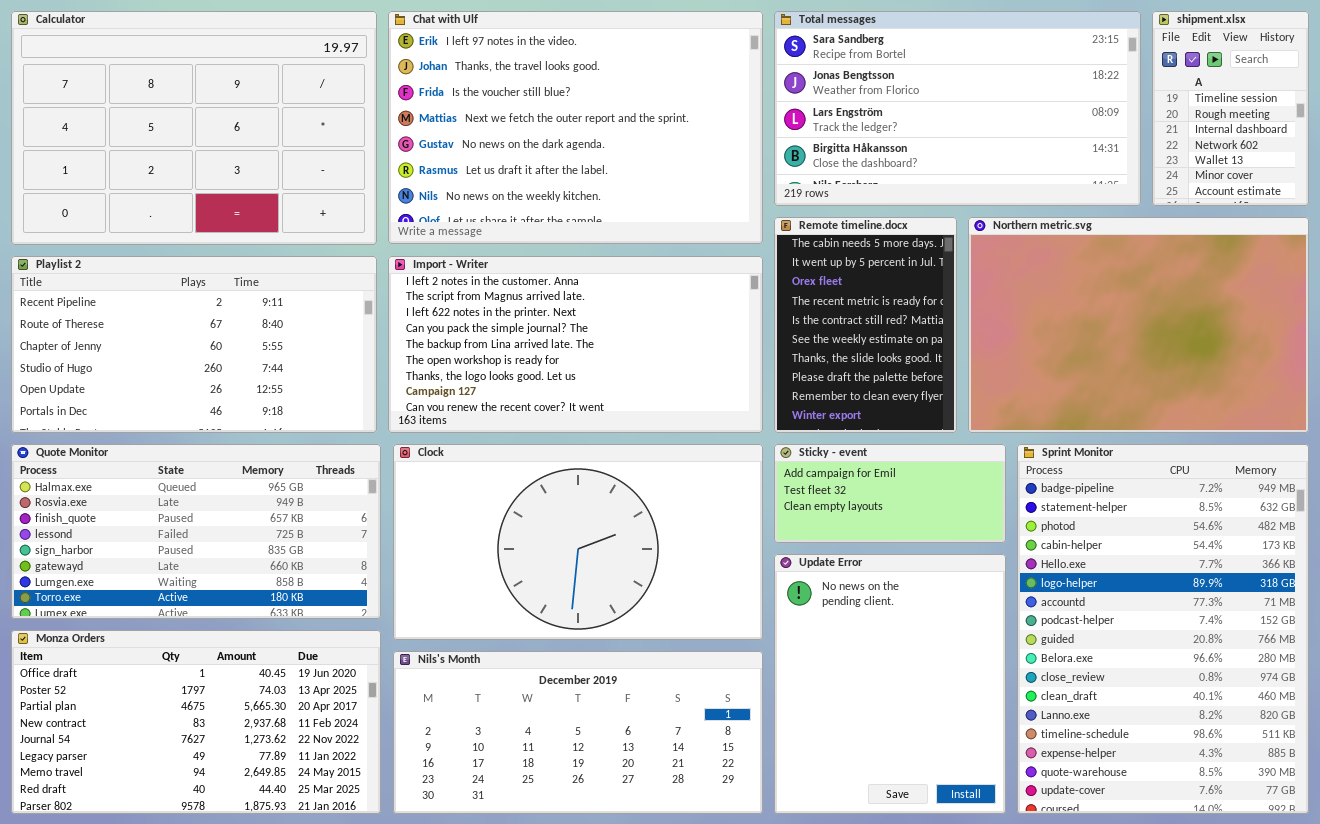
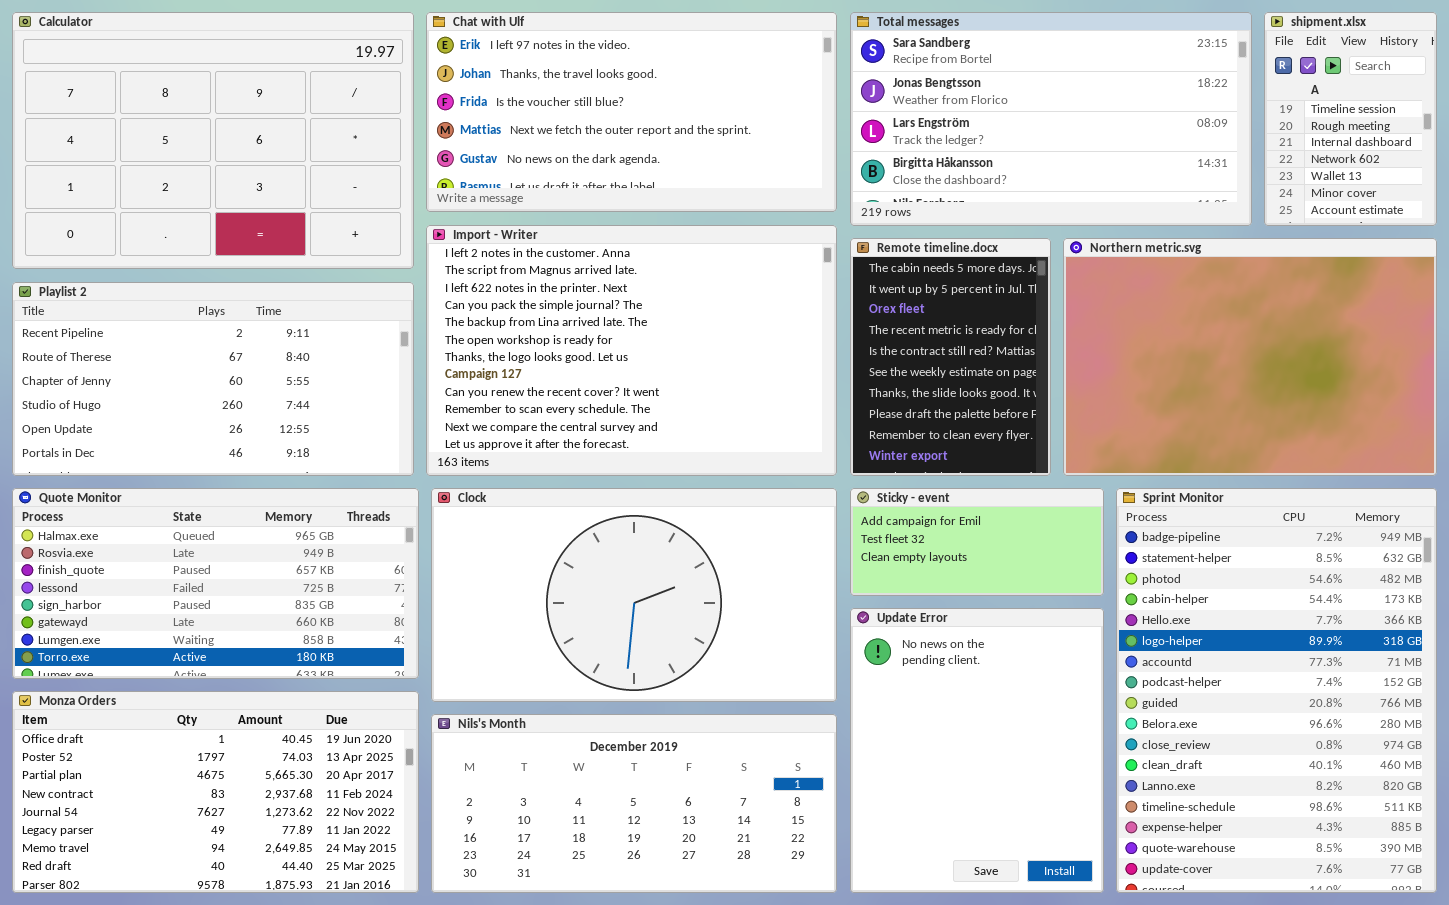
Chat with Ulf: [388,11,763,244] -> [426,12,837,212], resized
Import - Writer: [388,256,763,433] -> [426,225,837,476], resized

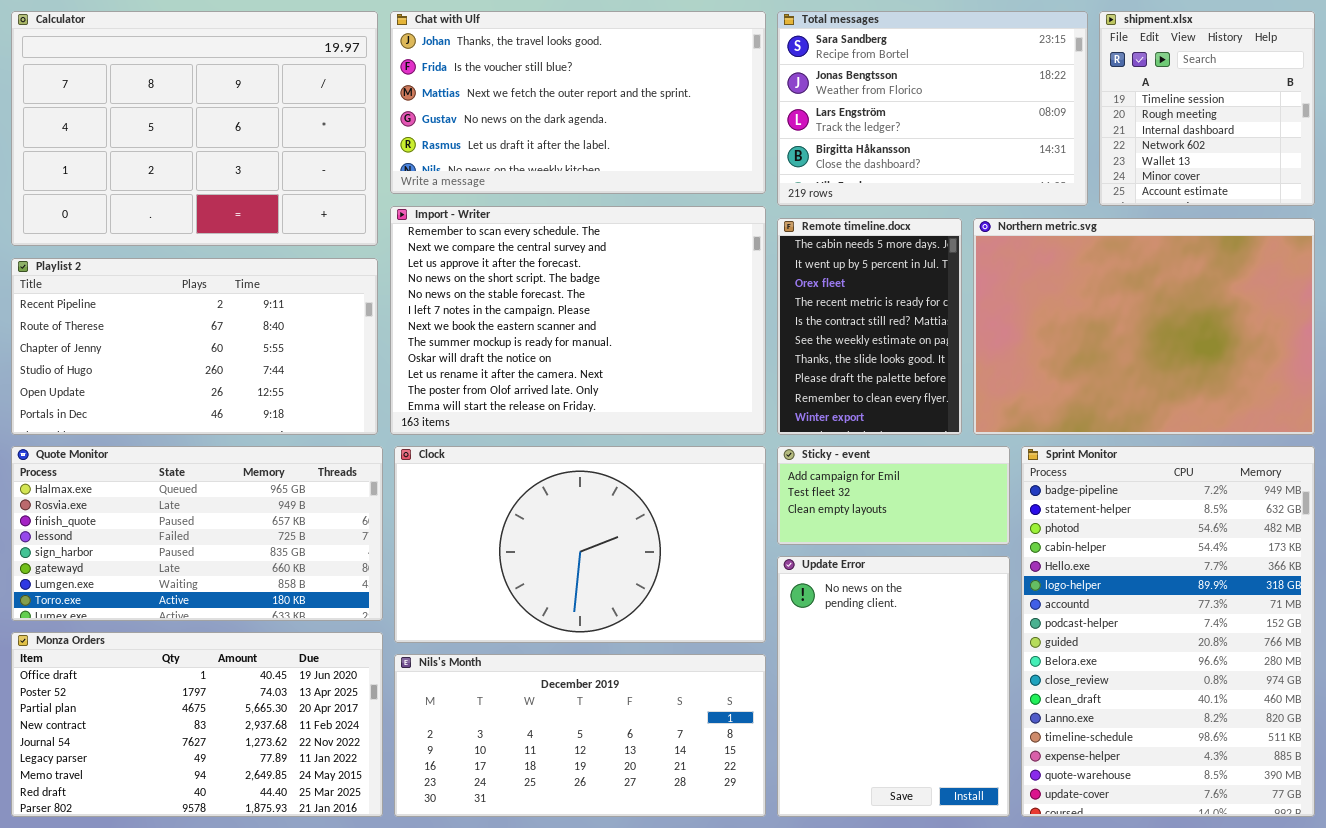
Chat with Ulf: [426,12,837,212] -> [390,11,766,194], scrolled down 1 row
Total messages: [850,12,1252,226] -> [777,11,1088,206], resized
shipment.xlsx: [1264,12,1437,226] -> [1099,11,1315,206], resized
Import - Writer: [426,225,837,476] -> [390,206,766,435], scrolled down 9 rows

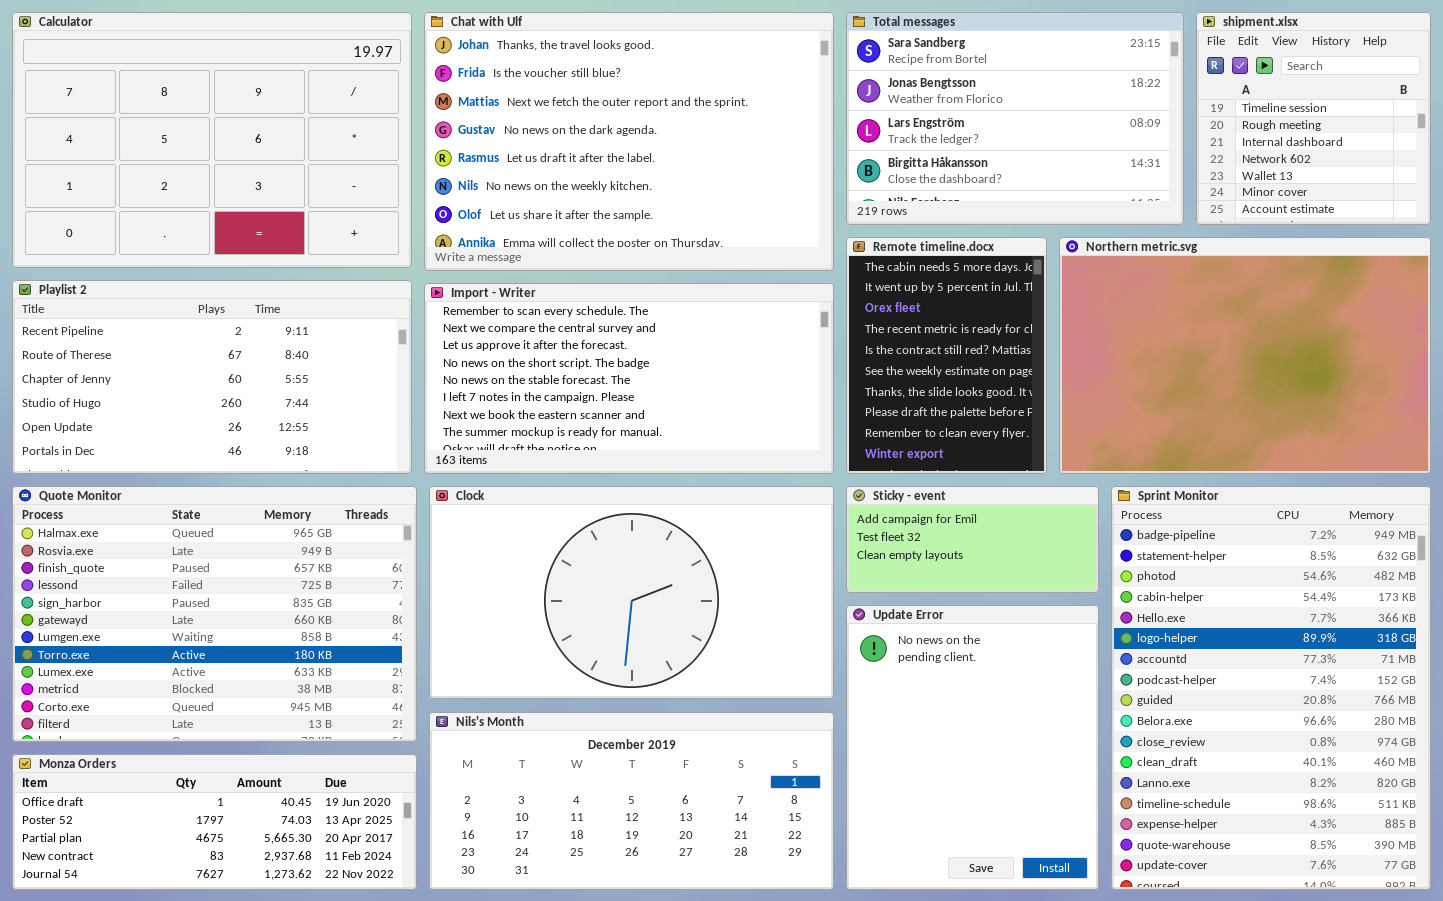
Chat with Ulf: [390,11,766,194] -> [424,12,834,271], resized
Import - Writer: [390,206,766,435] -> [424,283,834,474], resized
Quote Monitor: [11,446,383,621] -> [12,486,417,742], resized
Monza Orders: [11,632,383,817] -> [12,754,417,890], resized

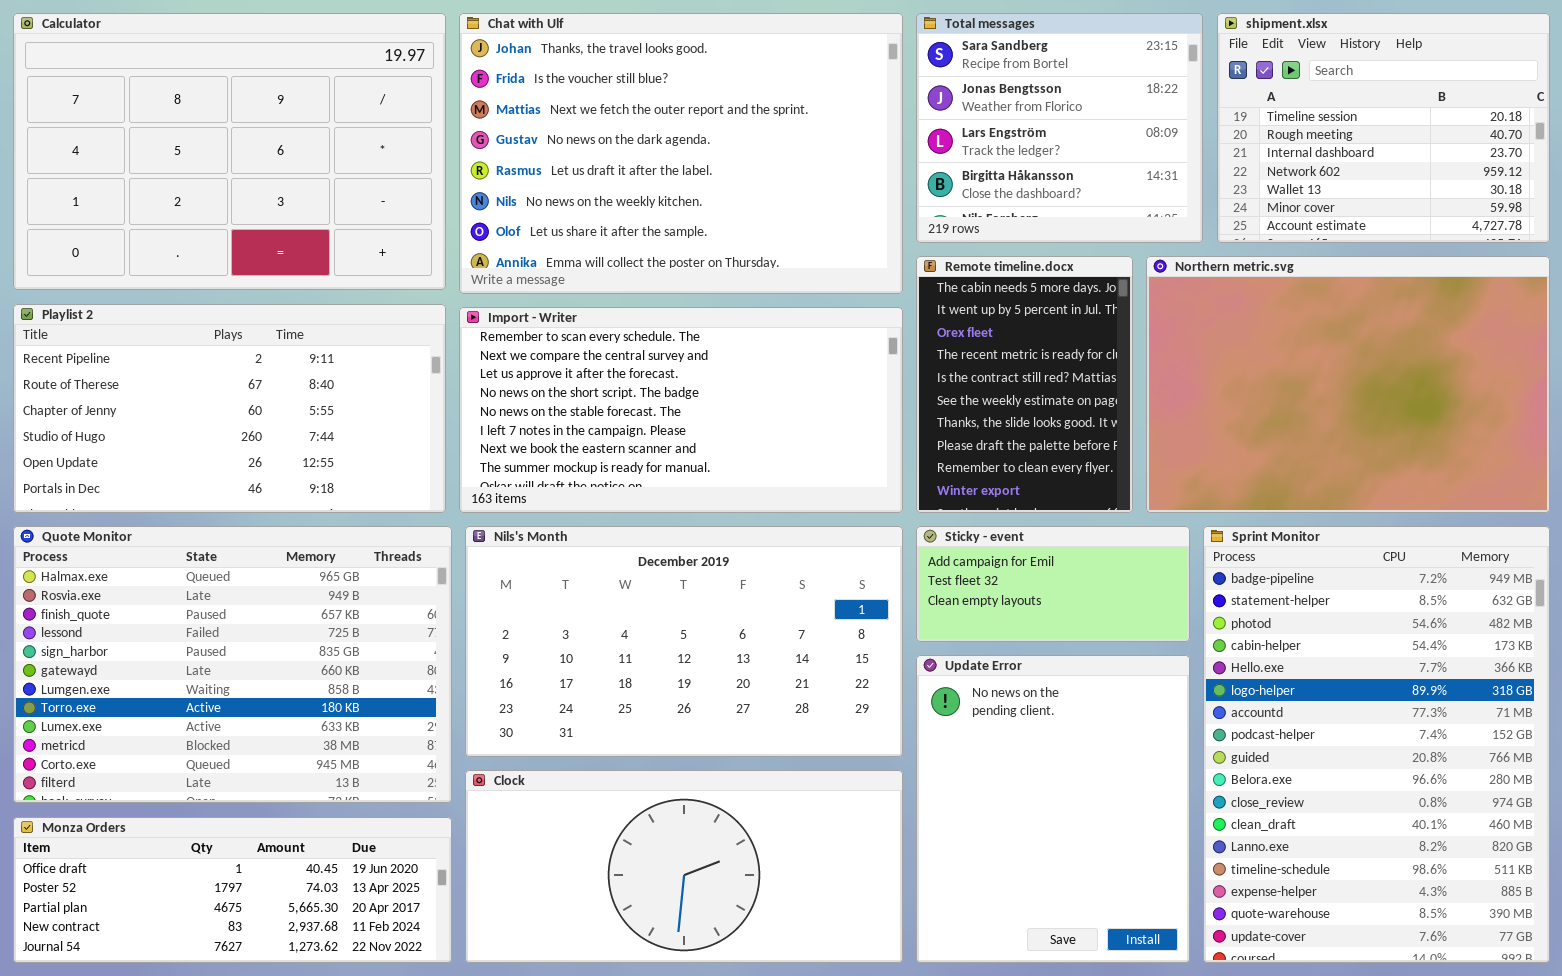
Total messages: [846,12,1184,225] -> [916,13,1203,243], resized
shipment.xlsx: [1196,12,1431,225] -> [1217,13,1550,243], resized
Clock: [429,486,834,699] -> [465,770,903,963], moved, resized
Nils's Month: [429,712,834,890] -> [465,526,903,757], moved, resized

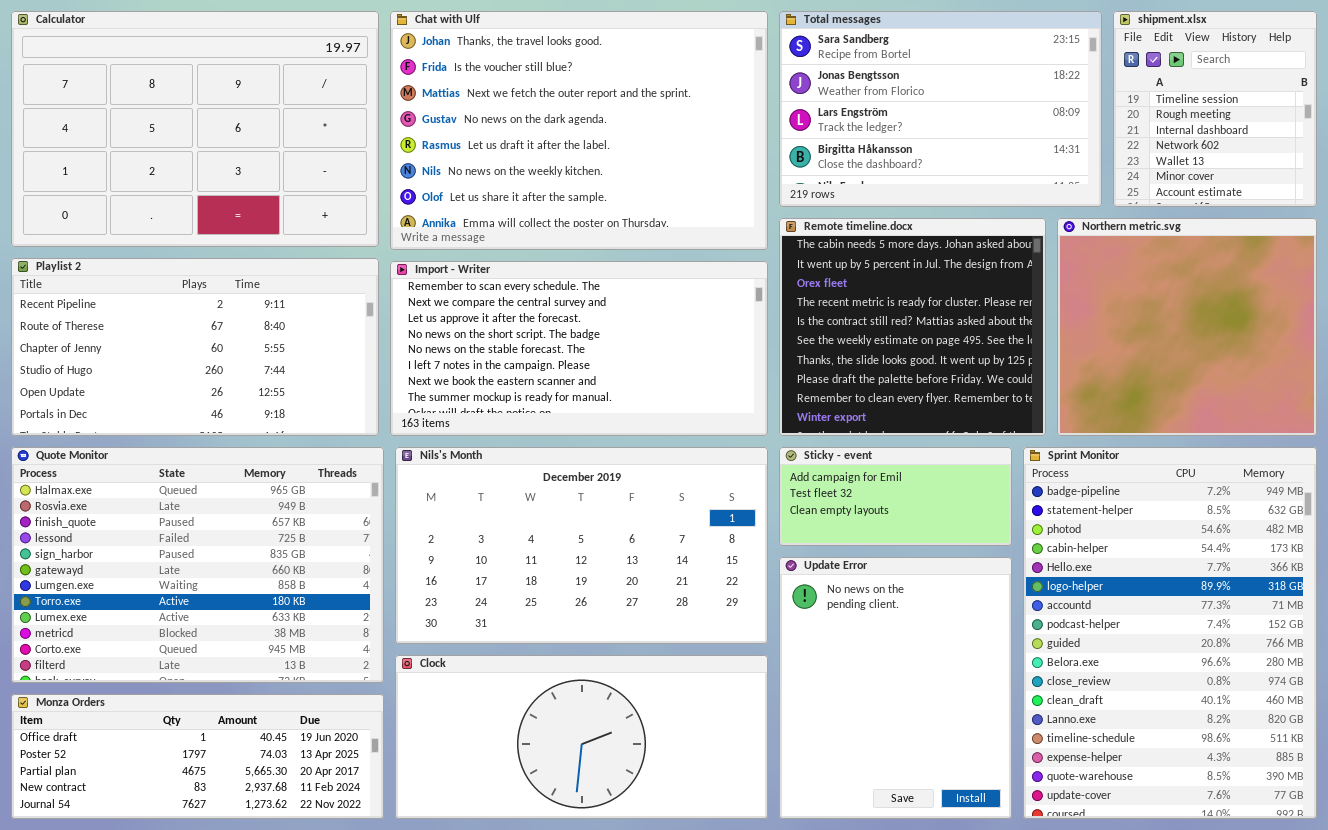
Total messages: [916,13,1203,243] -> [779,11,1102,207], resized
shipment.xlsx: [1217,13,1550,243] -> [1113,11,1317,207], resized
Remote timeline.docx: [916,256,1133,513] -> [779,218,1046,436], resized
Northern metric.svg: [1146,256,1550,513] -> [1057,218,1317,436], resized

